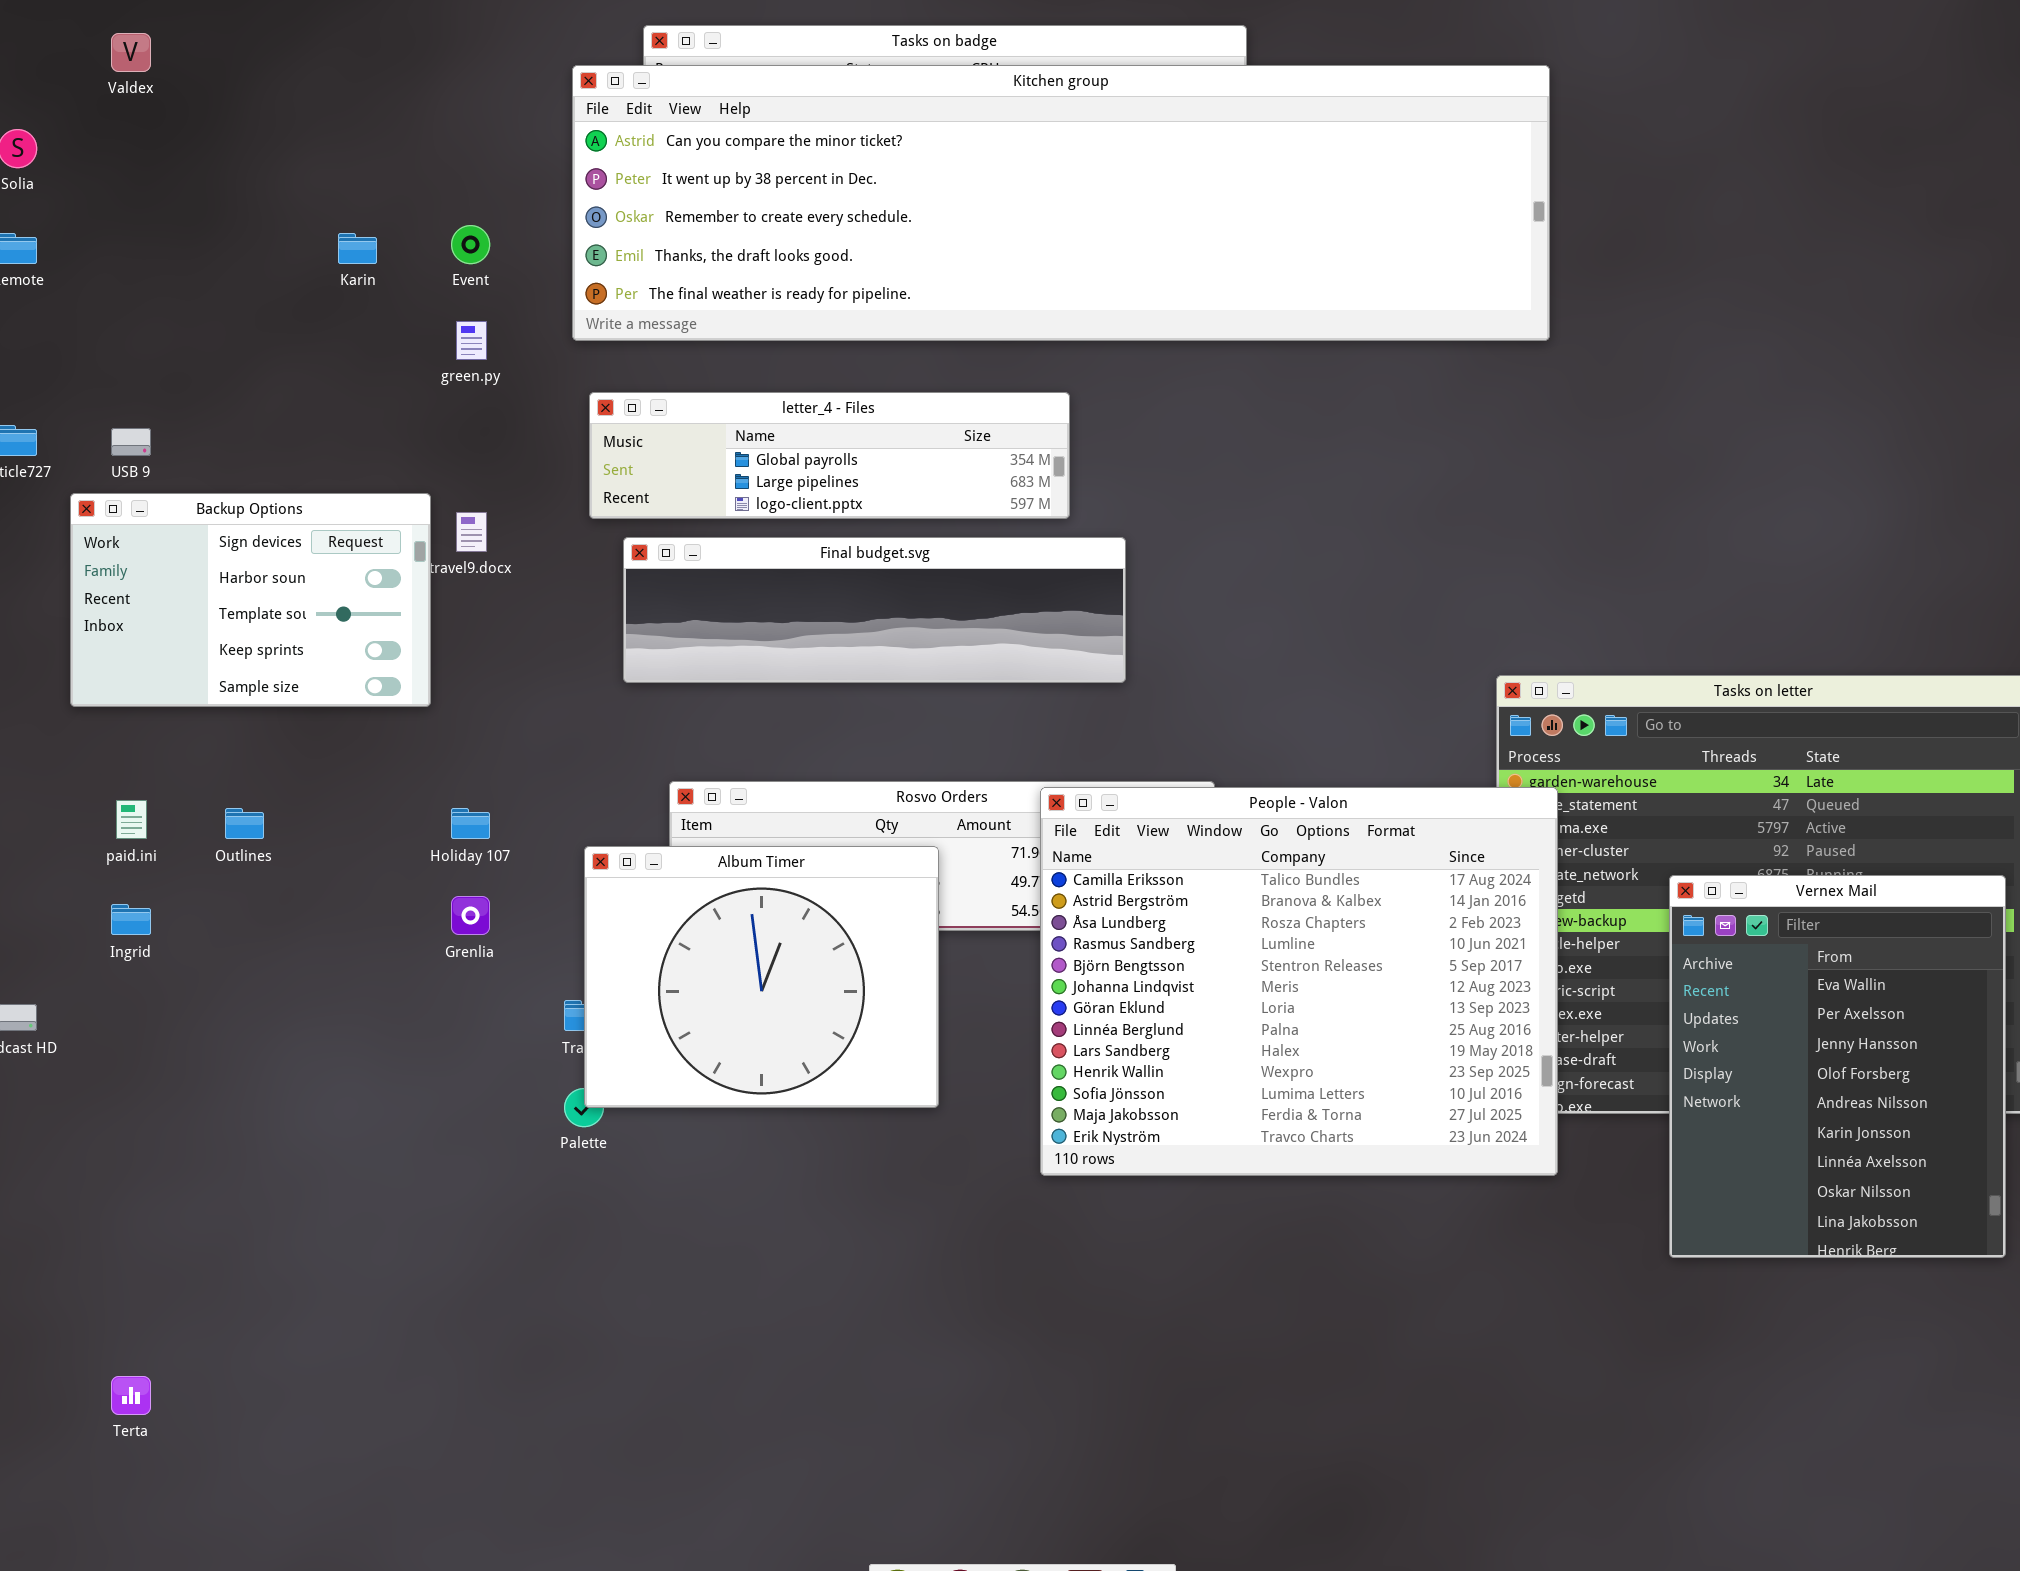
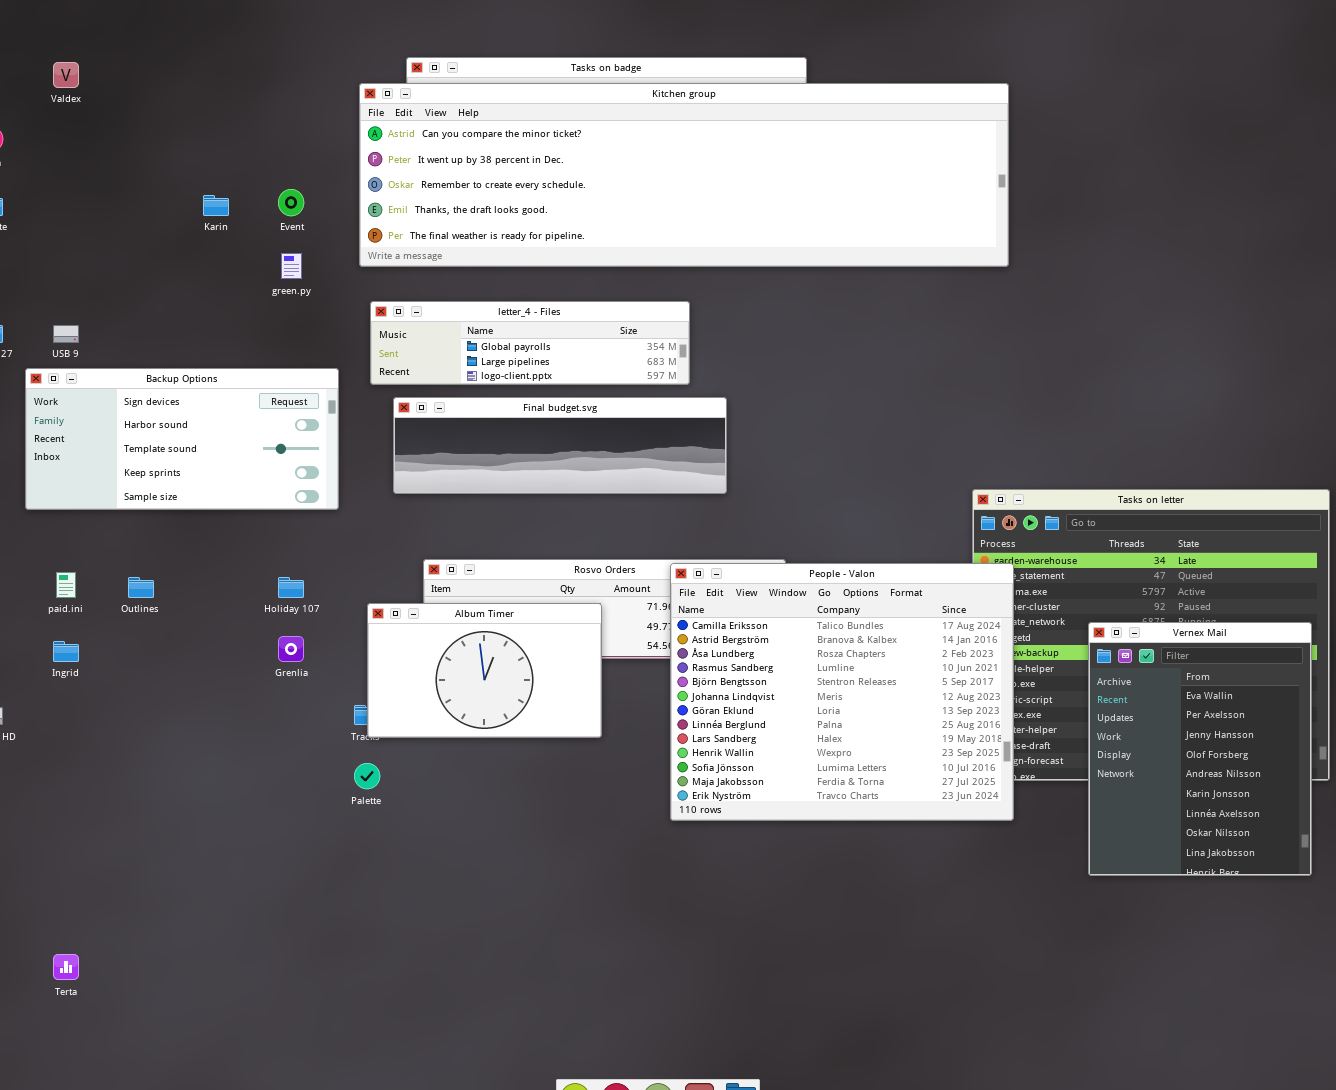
Backup Options: [70,493,431,707] -> [25,368,339,510], resized
Album Timer: [584,846,939,1108] -> [367,603,602,738], resized

